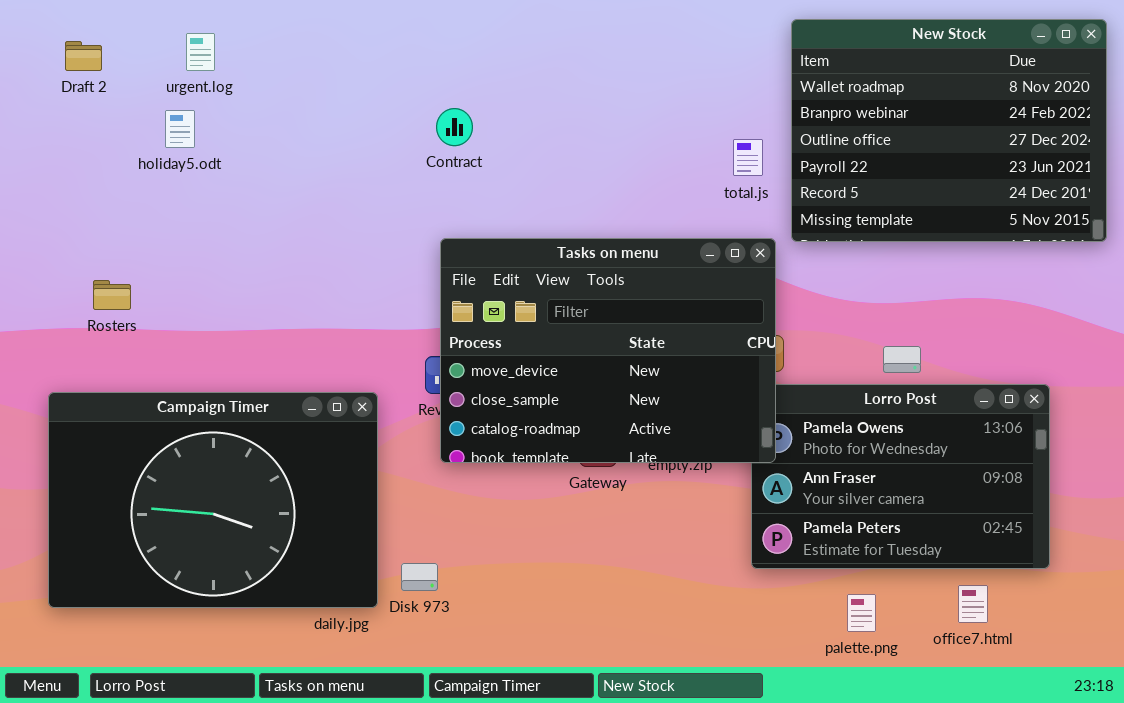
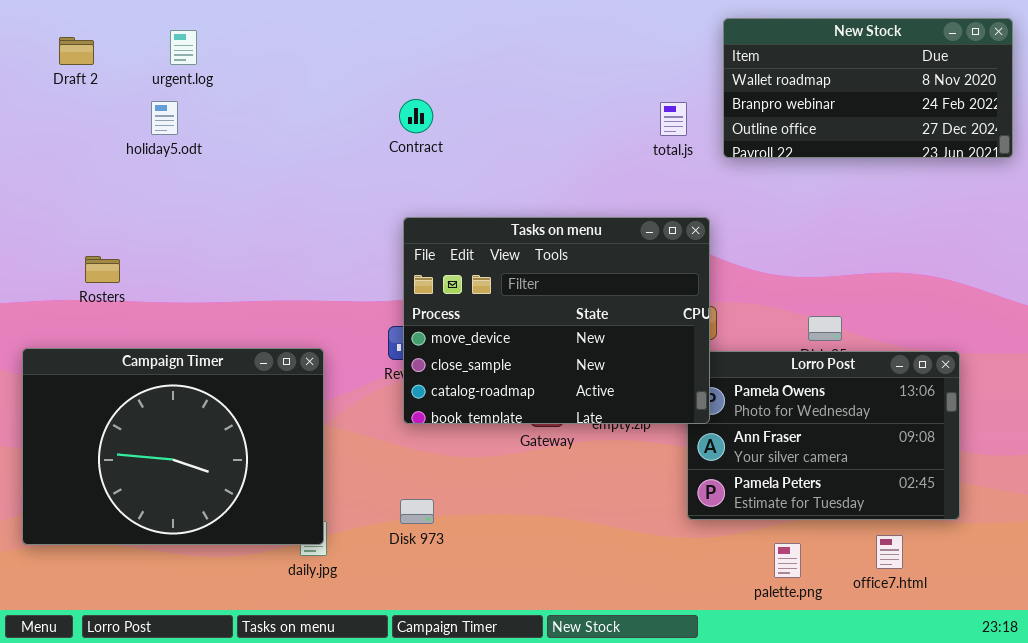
New Stock: [791,19,1107,242] -> [723,18,1013,158], resized
total.js: [733,139,763,176] -> [660,102,687,136], moved
Campaign Timer: [48,392,378,608] -> [22,348,324,545], moved
Disk 973: [401,563,438,591] -> [400,499,434,524], moved

